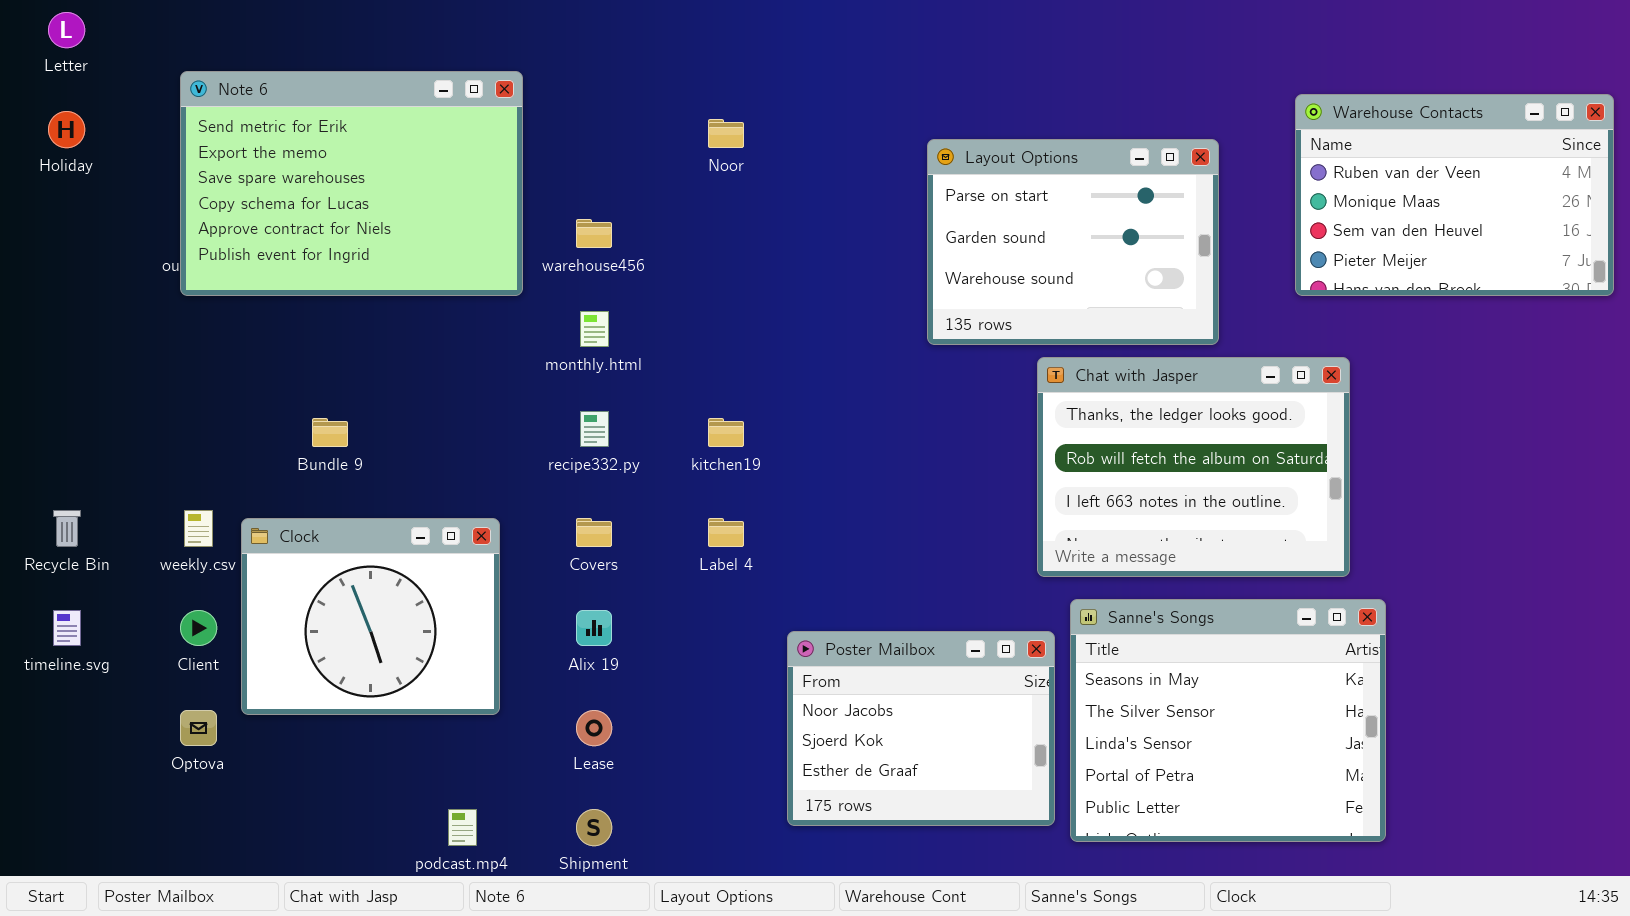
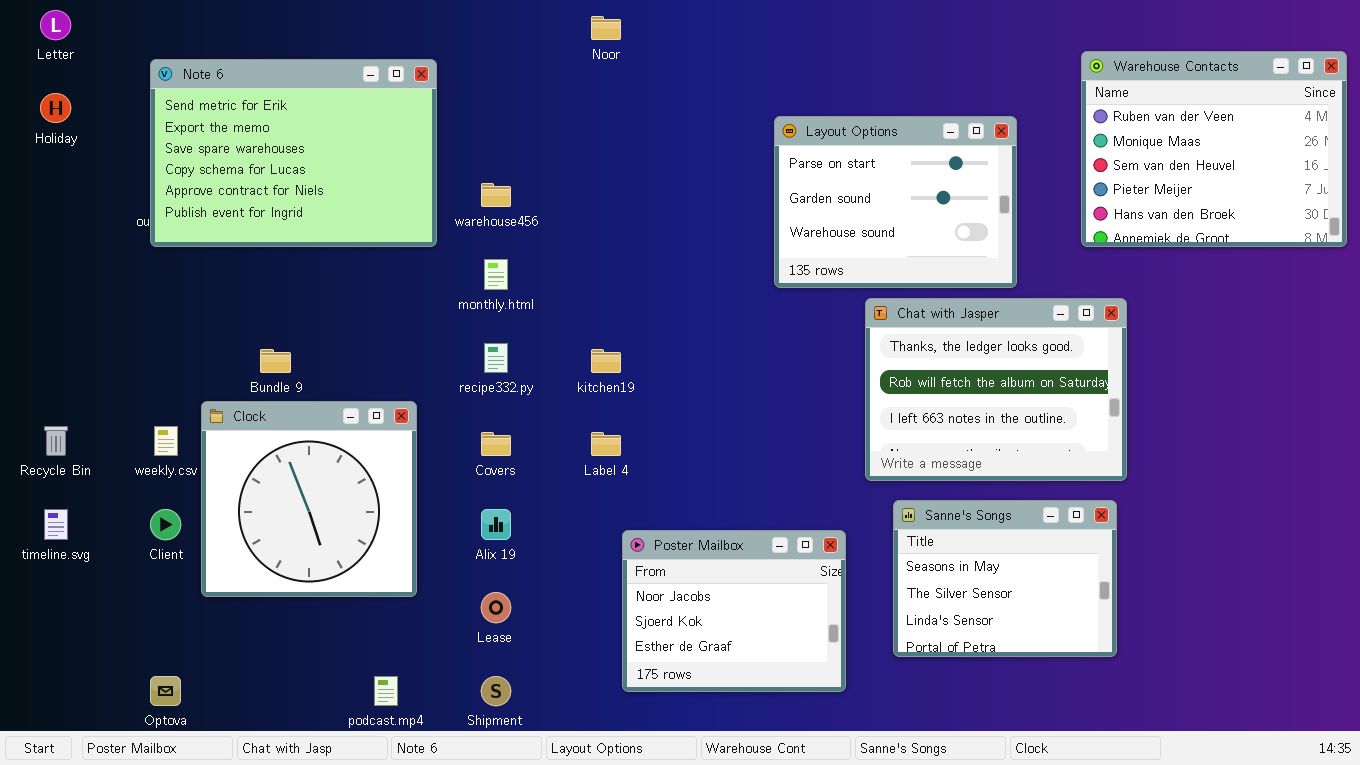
Warehouse Contacts: [1295,94,1614,296] -> [1081,51,1347,247], resized
Noor: [708,119,744,148] -> [591,16,621,40], moved
Clock: [241,518,500,715] -> [201,401,417,597], resized
Sanne's Songs: [1070,599,1386,842] -> [893,500,1117,657], resized
Poster Mailbox: [787,631,1055,826] -> [622,530,846,692], moved
Optova: [180,710,217,746] -> [150,676,181,706], moved

